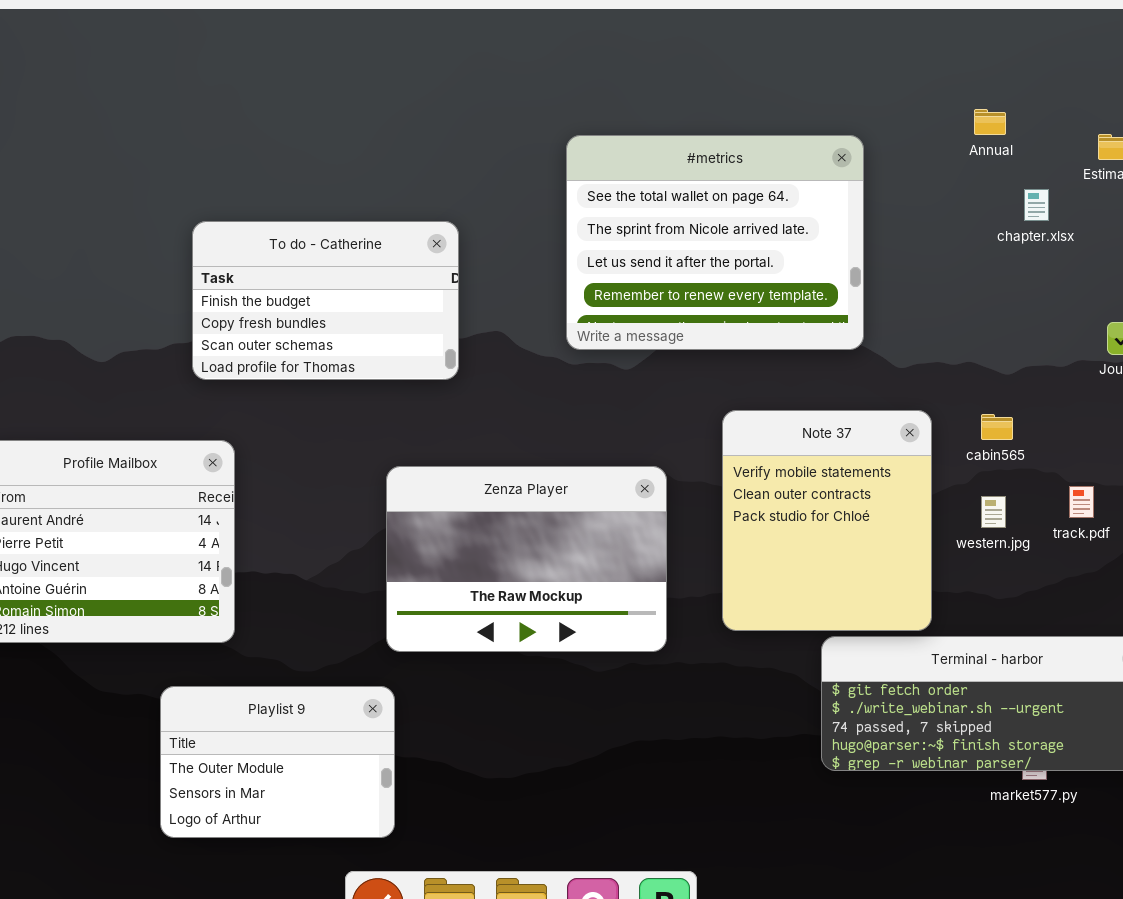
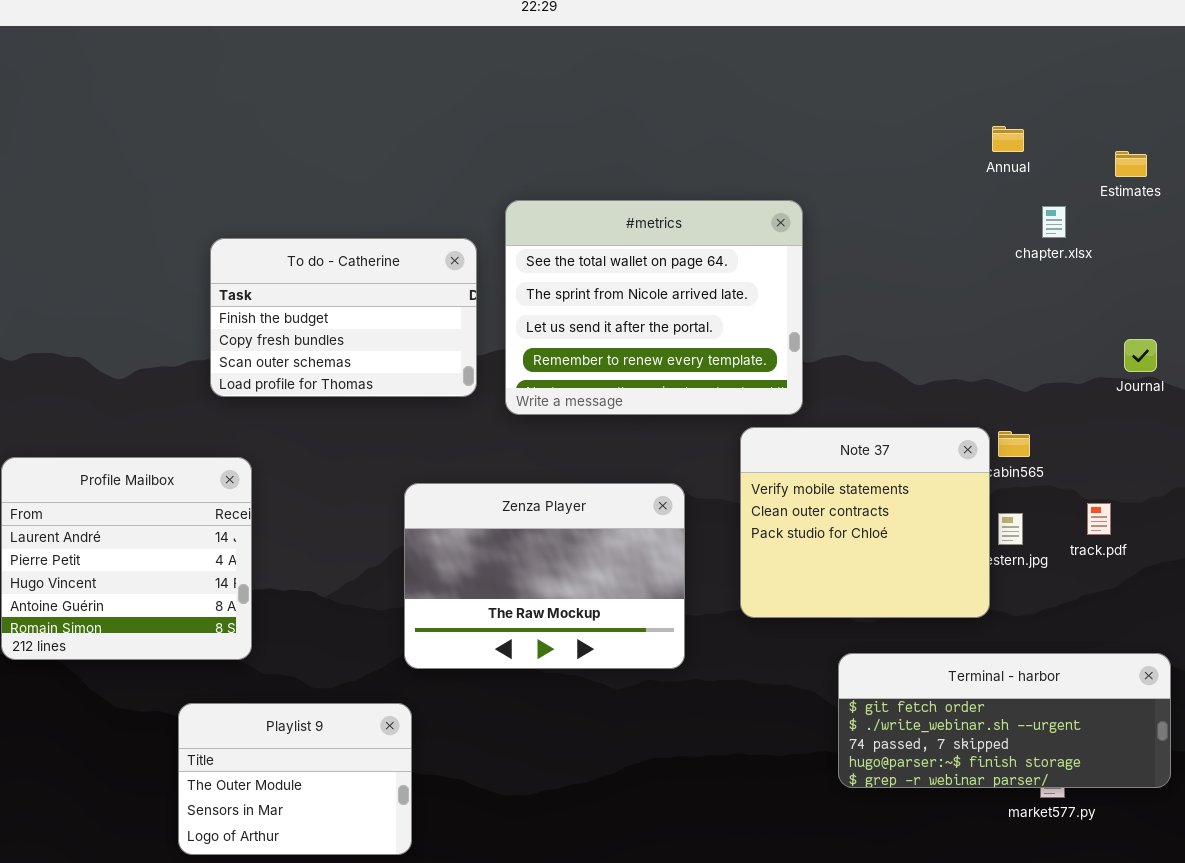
#metrics: [566,135,864,350] -> [505,200,803,415], moved
Note 37: [722,410,932,631] -> [740,427,990,618], resized

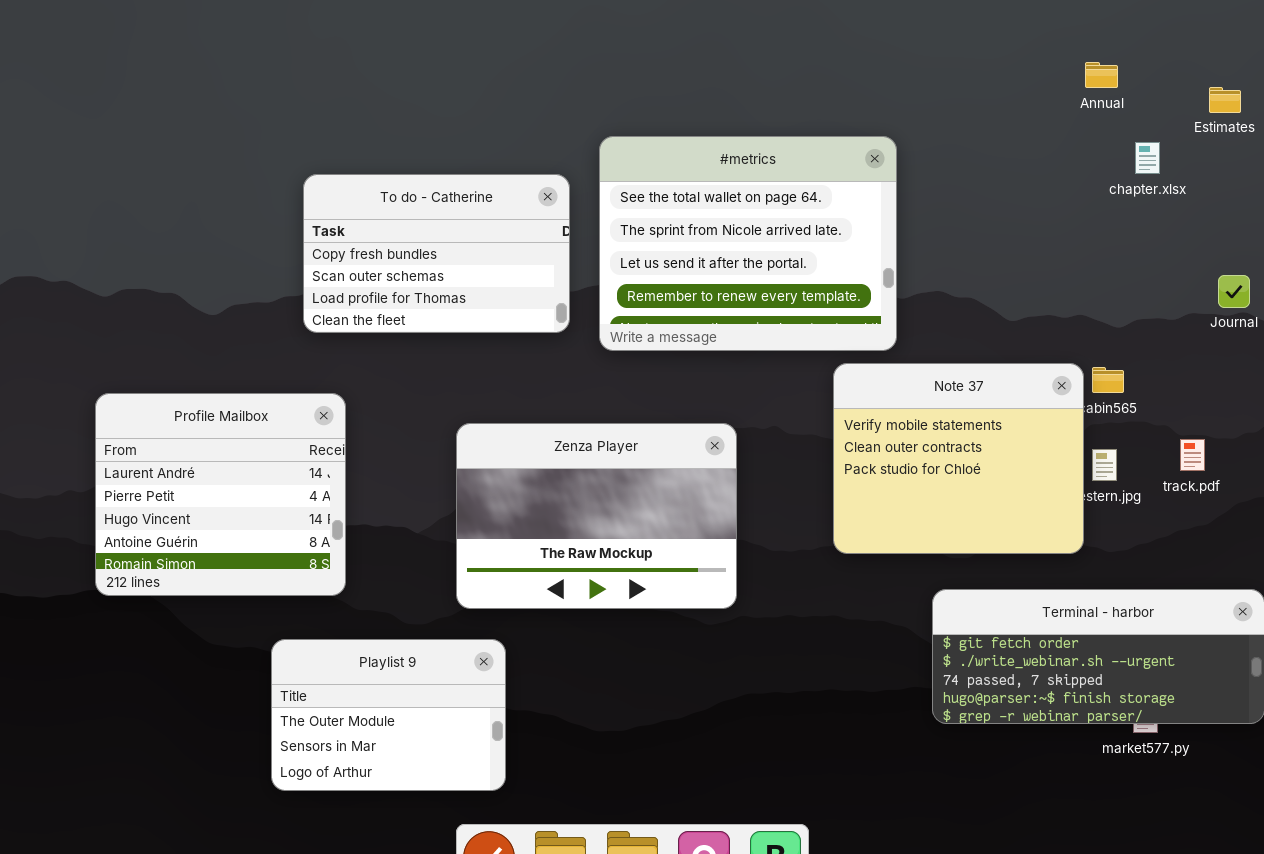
To do - Catherine: [210,238,477,397] -> [303,174,570,333], scrolled down 1 row
Zenza Player: [404,483,685,669] -> [456,423,737,609], moved

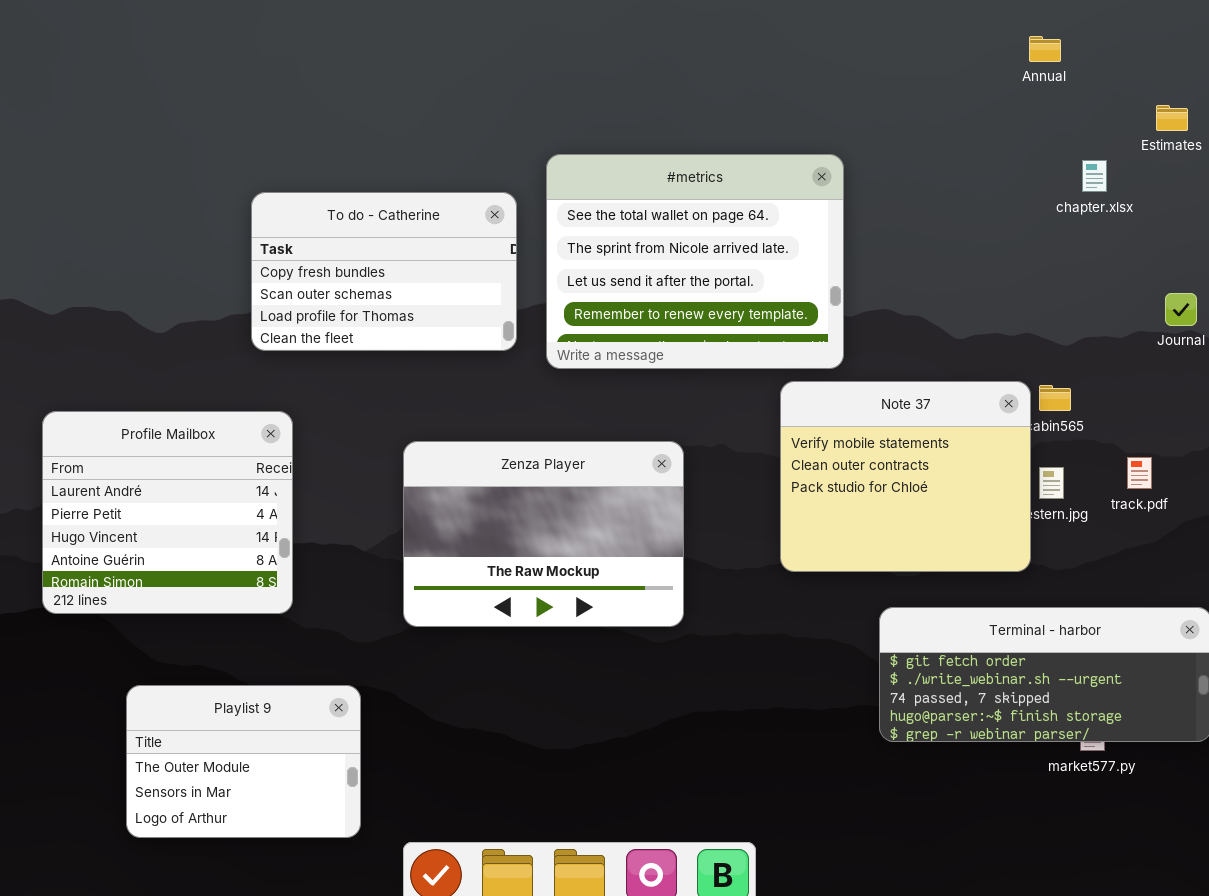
Annual: [1085,62,1118,88] -> [1029,36,1061,62], moved
Playlist 9: [271,639,506,791] -> [126,685,361,838], moved

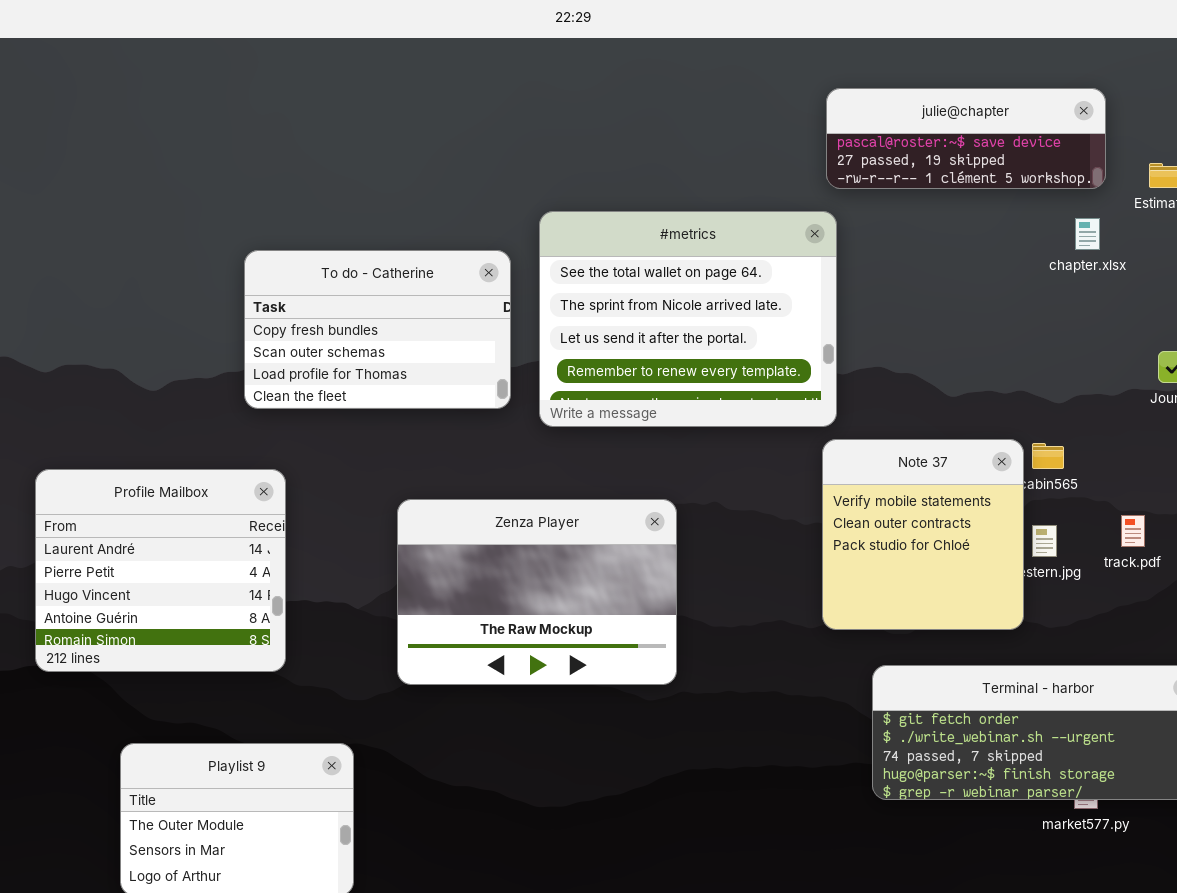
julie@chapter: none -> [826,88,1106,189], opened
Note 37: [780,381,1031,572] -> [822,439,1024,630], resized

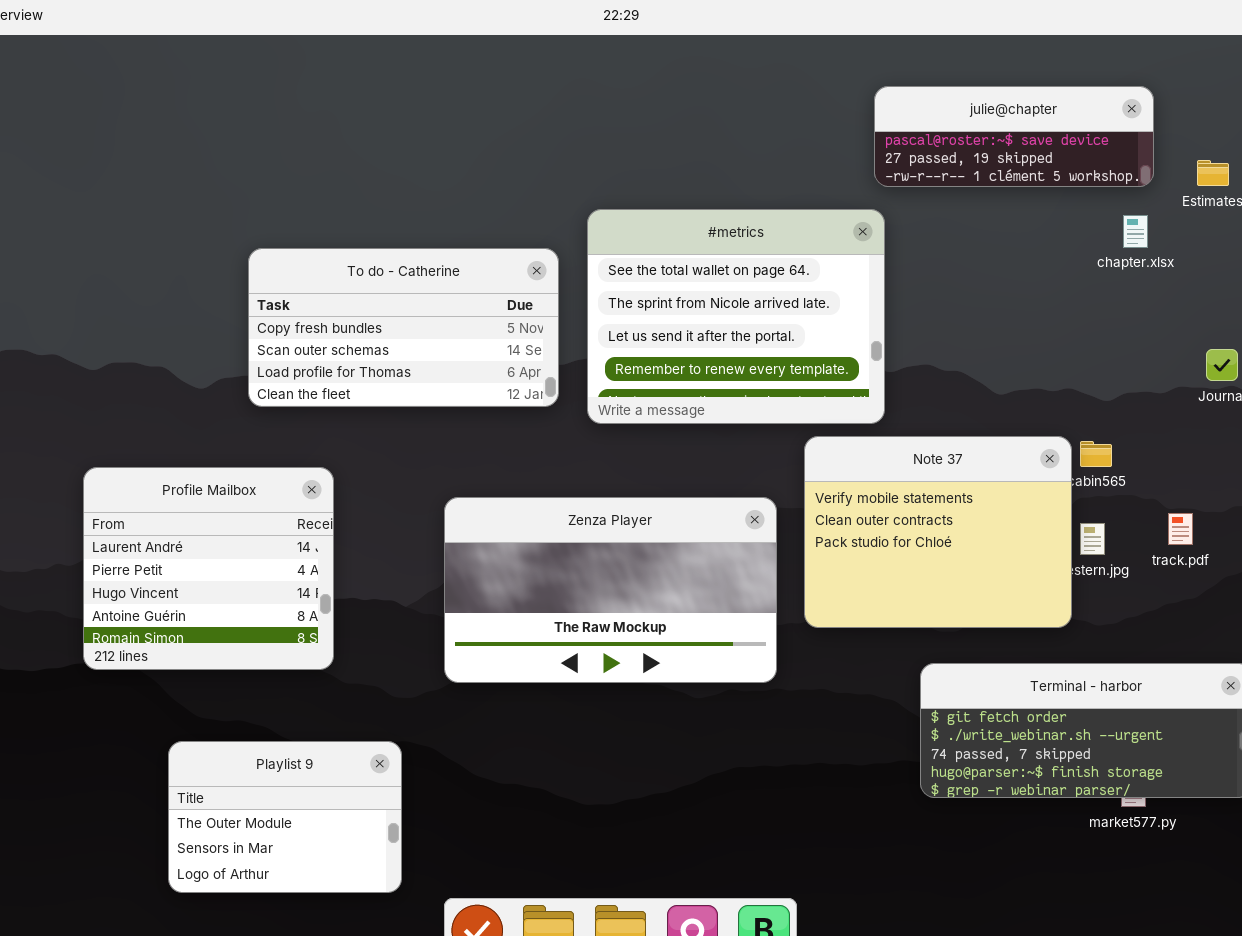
To do - Catherine: [244,250,511,409] -> [248,248,559,407], resized
Note 37: [822,439,1024,630] -> [804,436,1072,628], resized
Zenza Player: [397,499,677,685] -> [444,497,777,683], resized

